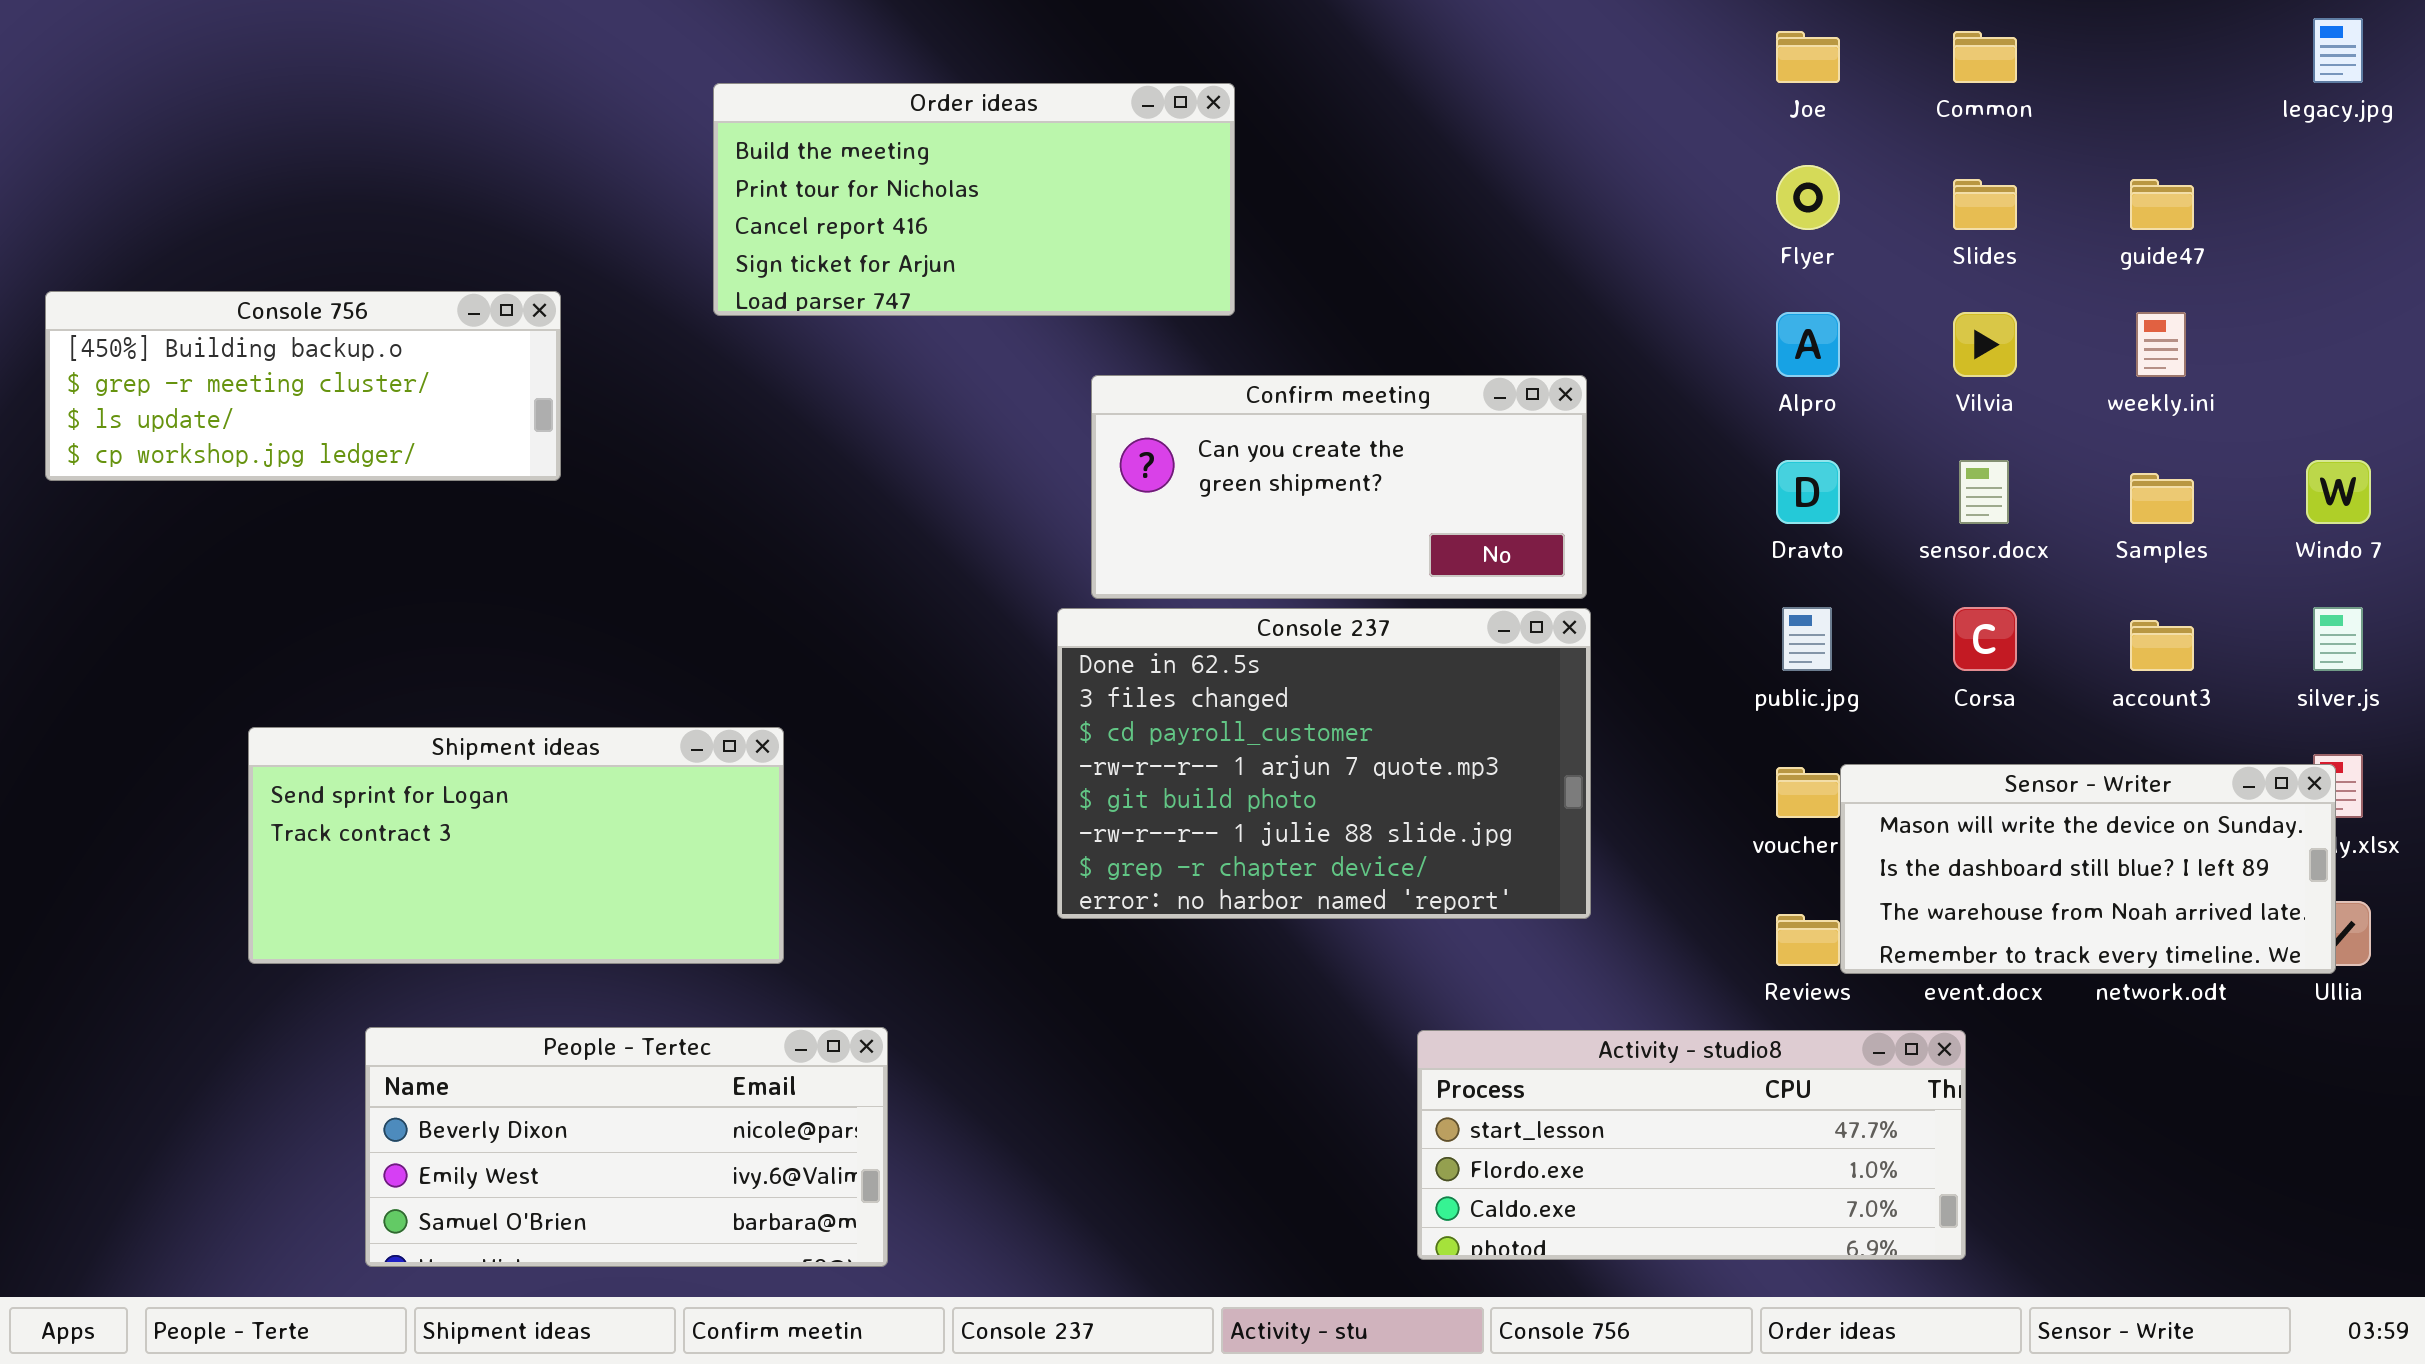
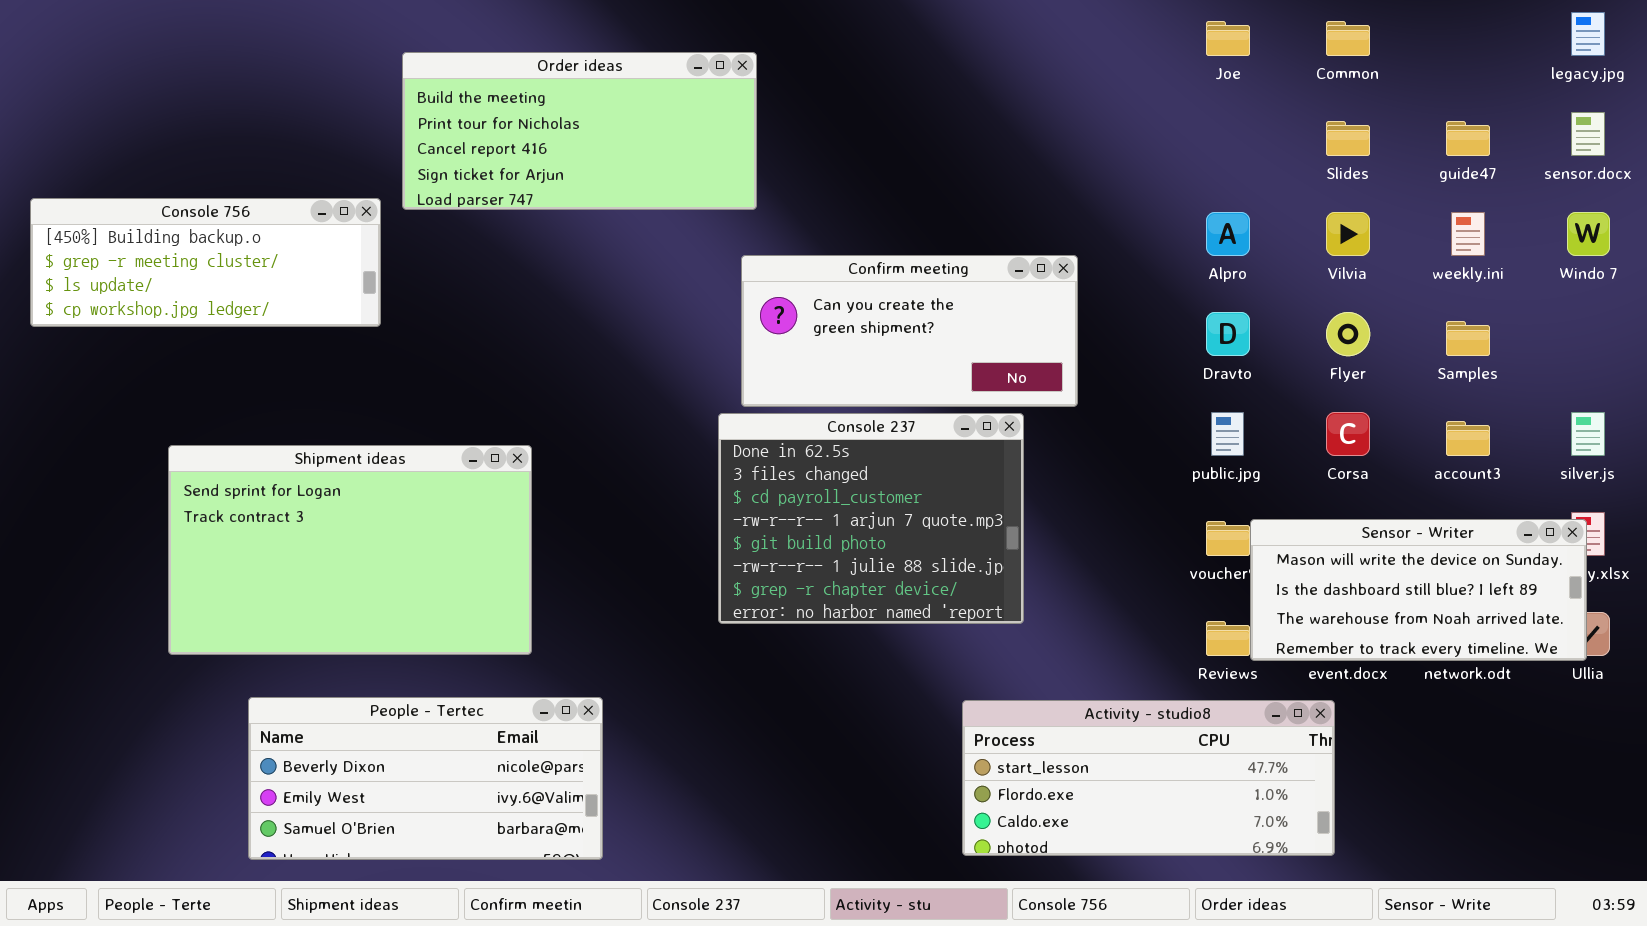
Order ideas: [713,83,1235,316] -> [402,52,757,210], moved
Flyer: [1776,165,1840,230] -> [1326,312,1370,356], moved
sensor.docx: [1959,460,2009,524] -> [1571,112,1605,156], moved
Windo 7: [2306,460,2371,524] -> [1567,212,1610,256], moved
Console 237: [1057,608,1591,919] -> [718,413,1024,624], resized
Shipment ideas: [248,727,784,964] -> [168,445,532,655], resized

